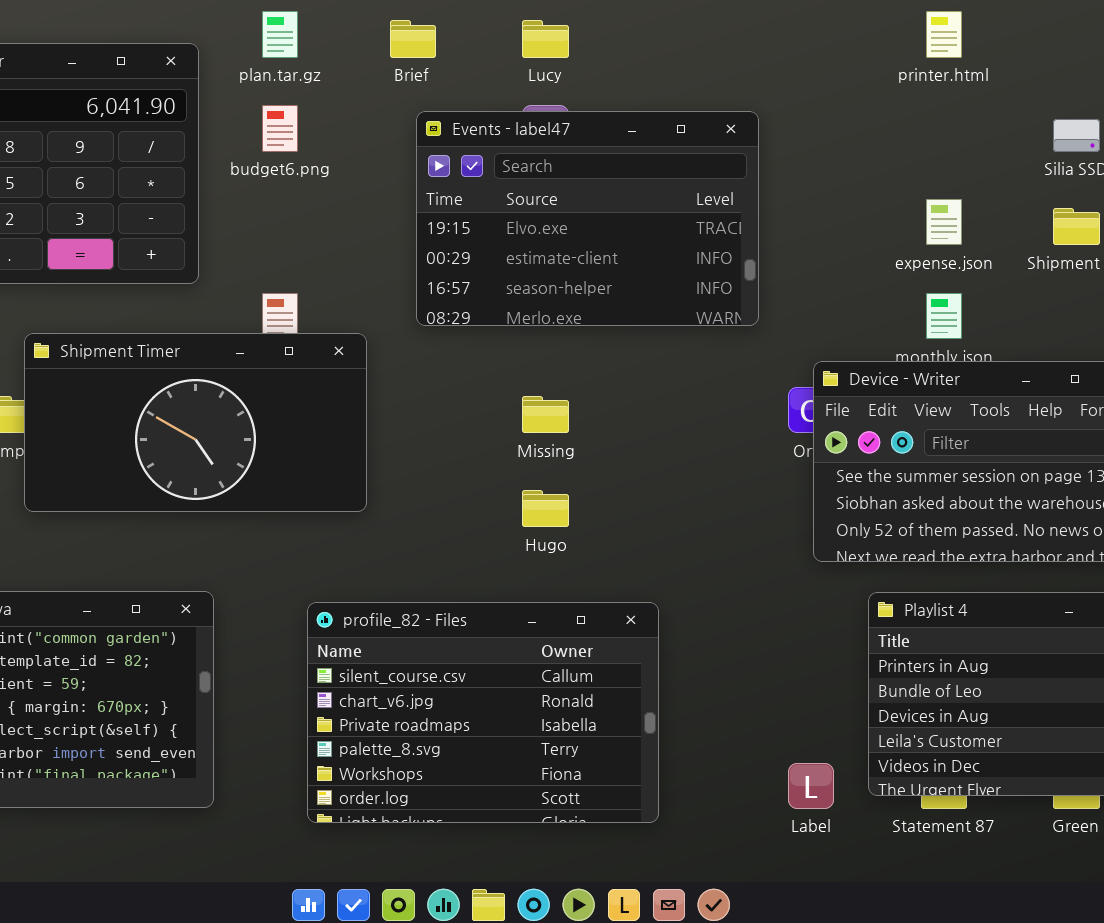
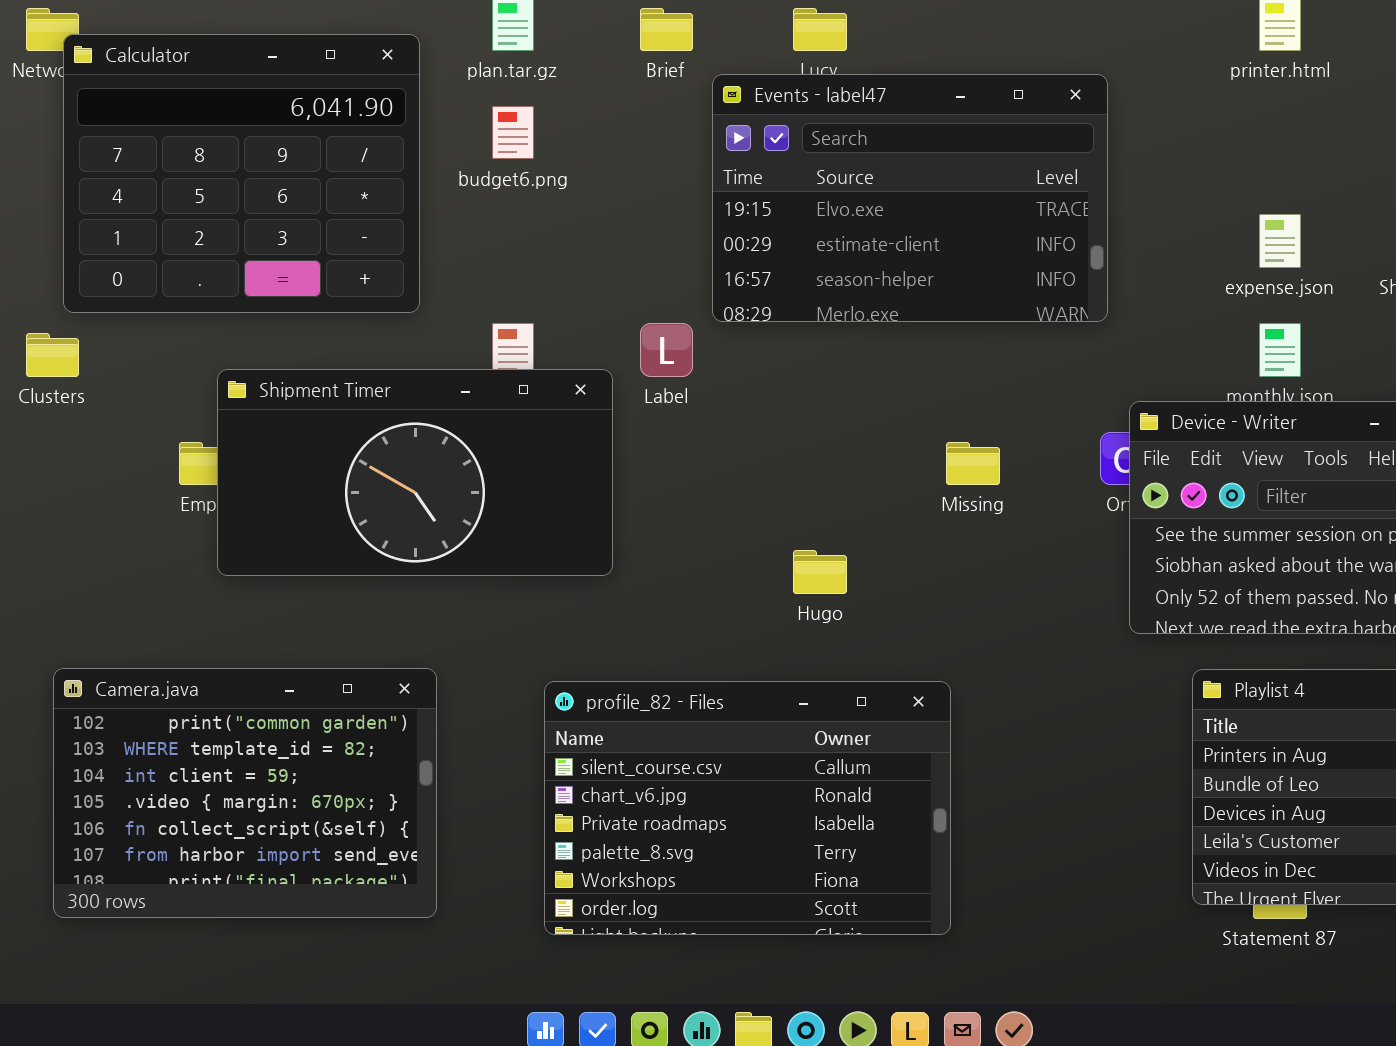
Events - label47: [416,111,759,326] -> [712,74,1108,322], moved
Missing: [522,396,569,433] -> [946,442,1000,485], moved
Label: [788,763,834,809] -> [640,323,693,377], moved

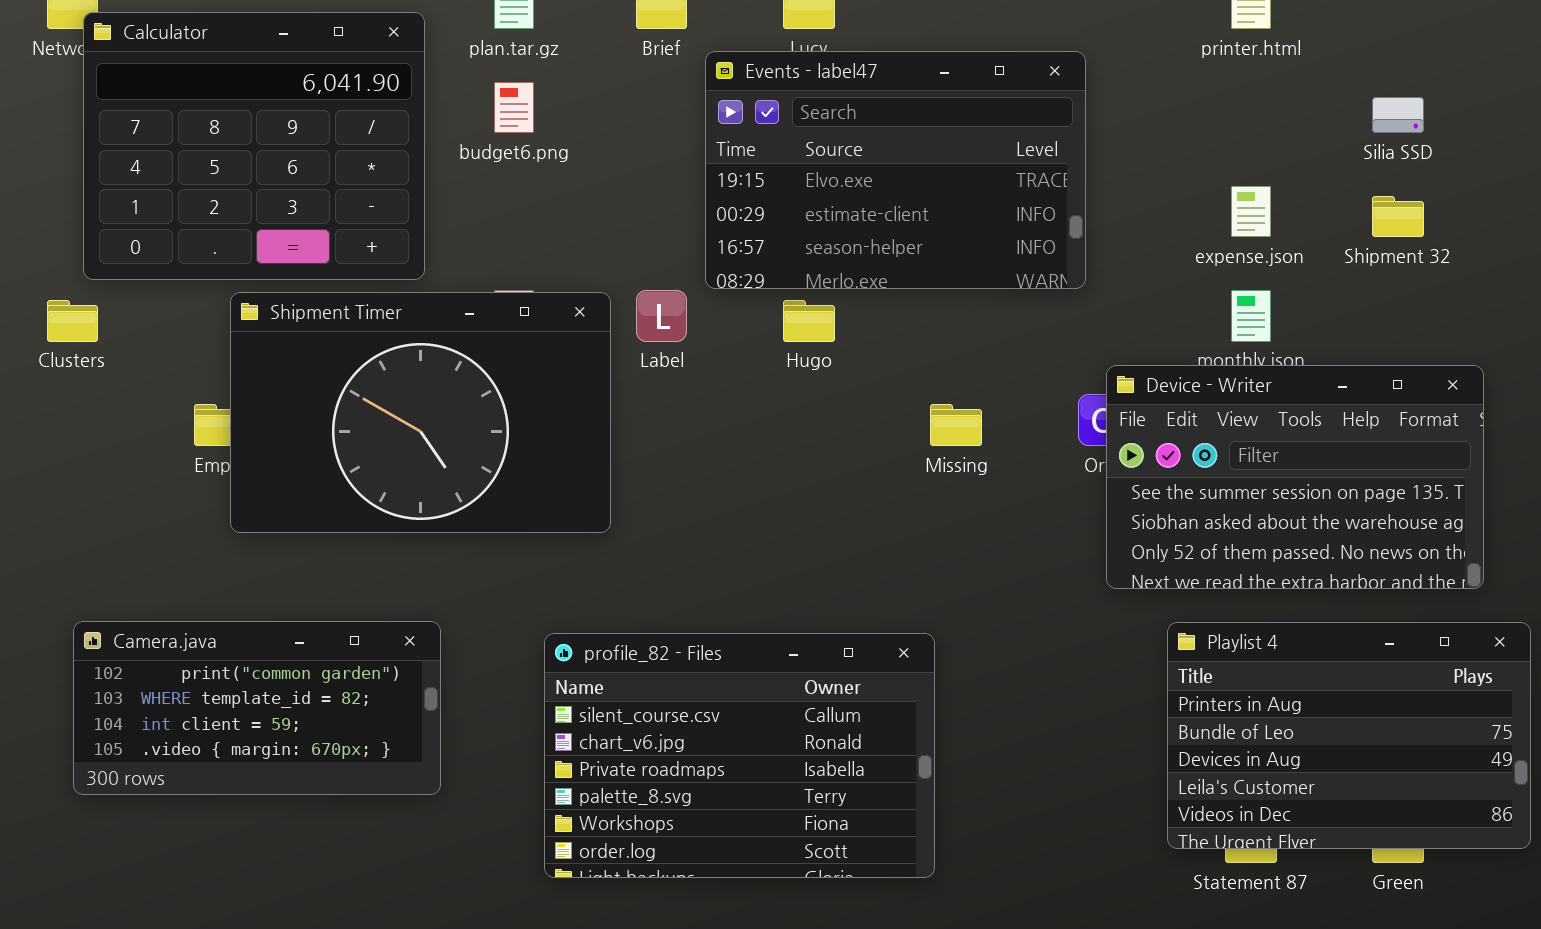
Shipment Timer: [217,369,613,576] -> [230,292,611,533], resized
Hugo: [793,550,847,594] -> [783,300,835,342], moved
Camera.java: [53,668,437,918] -> [73,621,441,795], resized

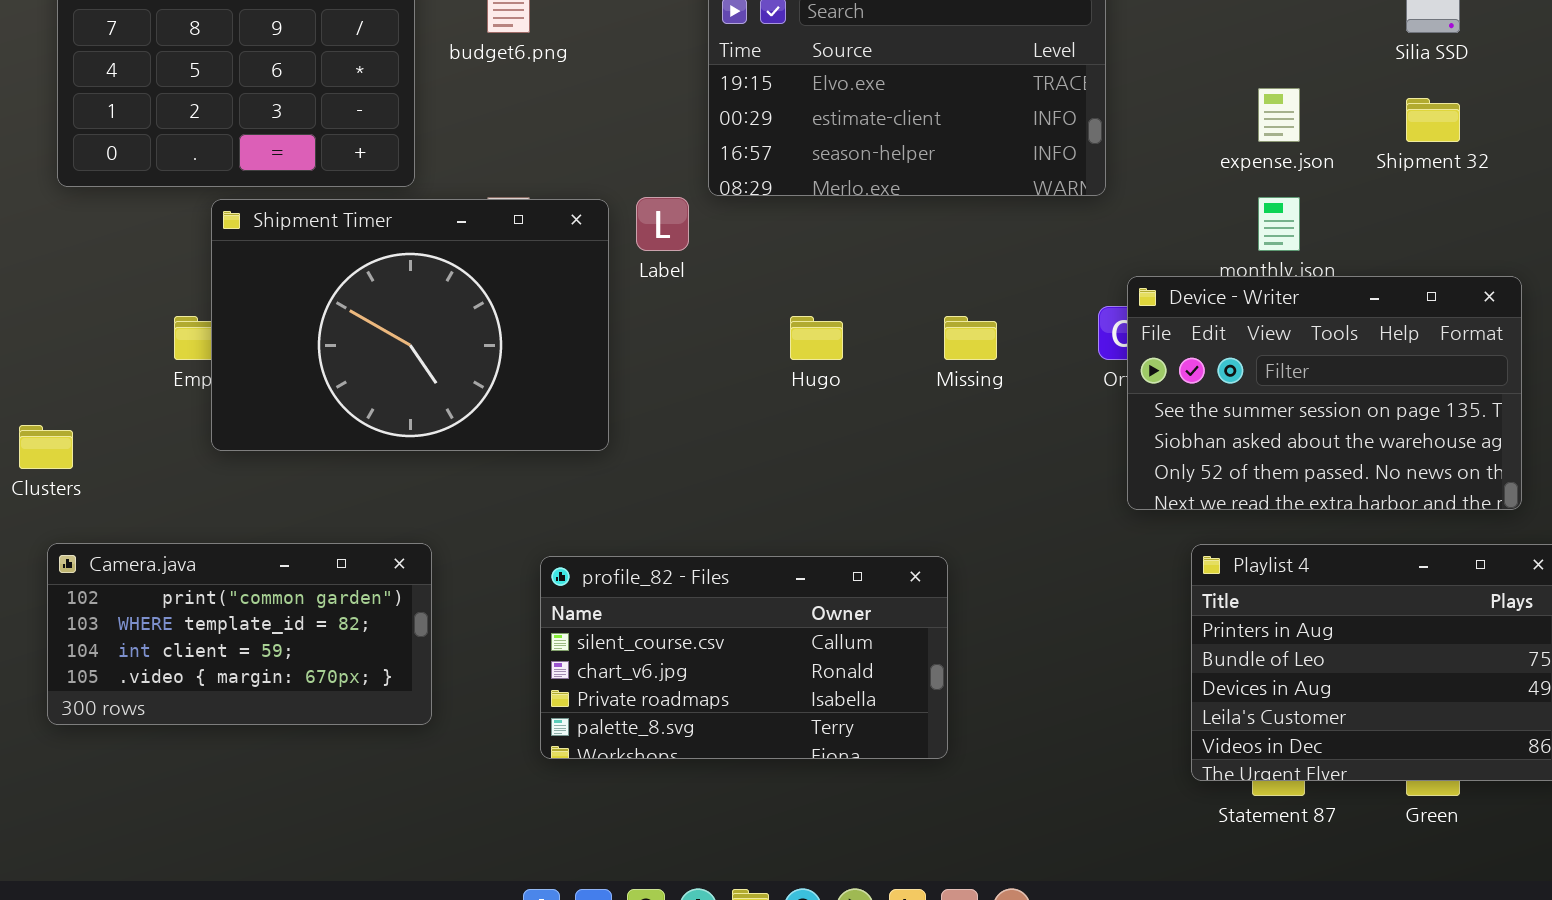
Clusters: [47,300,98,342] -> [19,425,73,469], moved
Hugo: [783,300,835,342] -> [790,316,843,360], moved
profile_82 - Files: [544,633,935,878] -> [540,556,948,759], resized

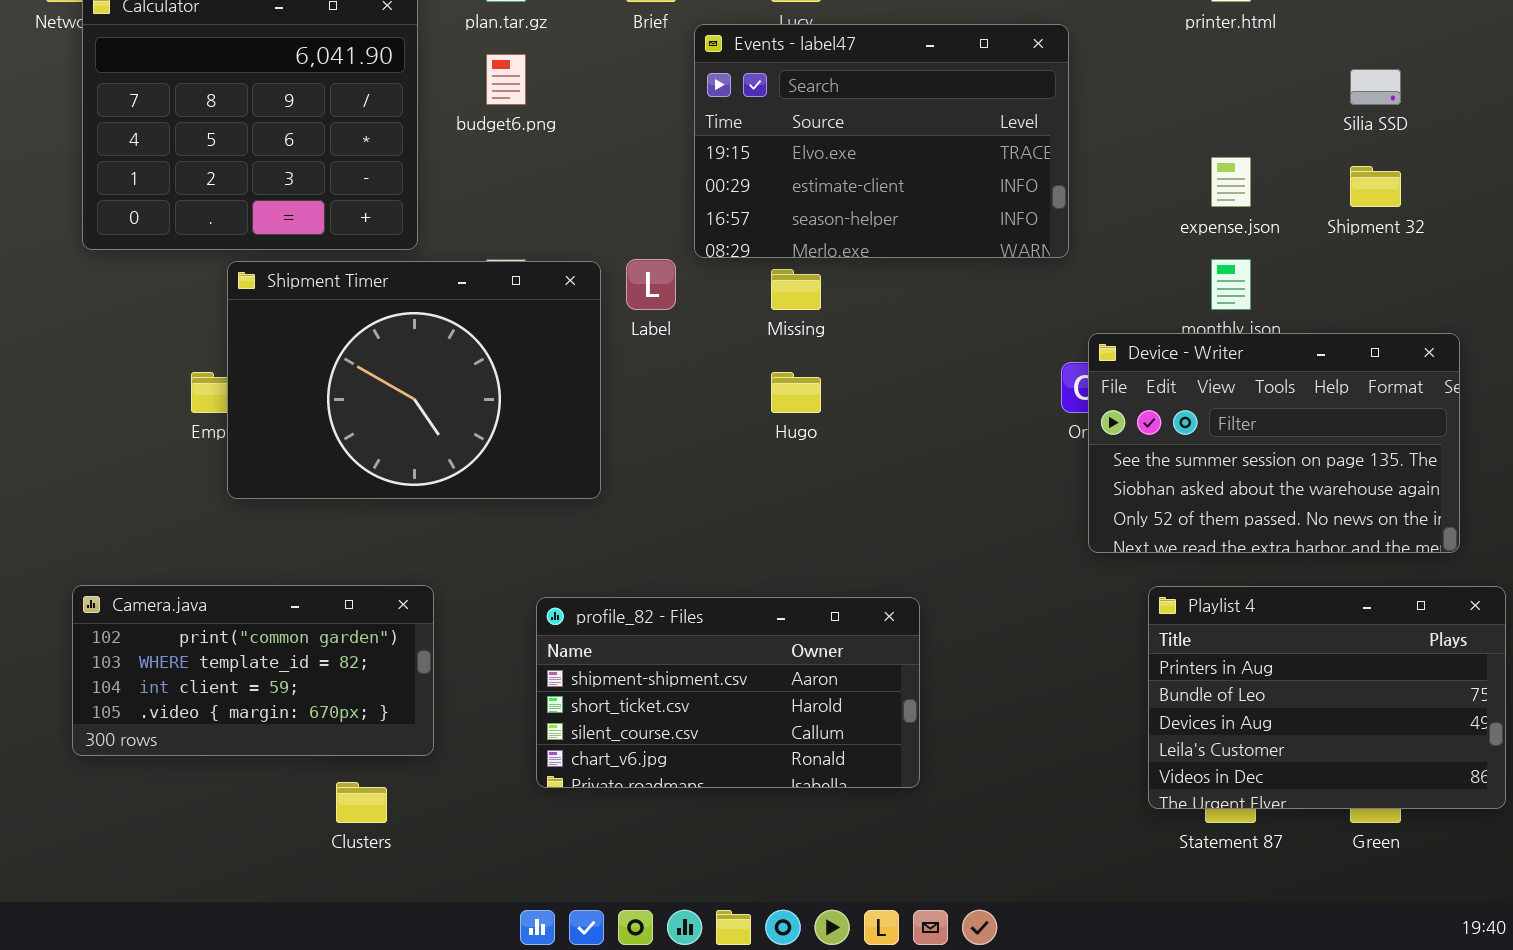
Missing: [944,316,997,360] -> [771,269,821,310], moved
Clusters: [19,425,73,469] -> [336,782,387,823], moved
profile_82 - Files: [540,556,948,759] -> [536,597,920,788], scrolled up 2 rows

